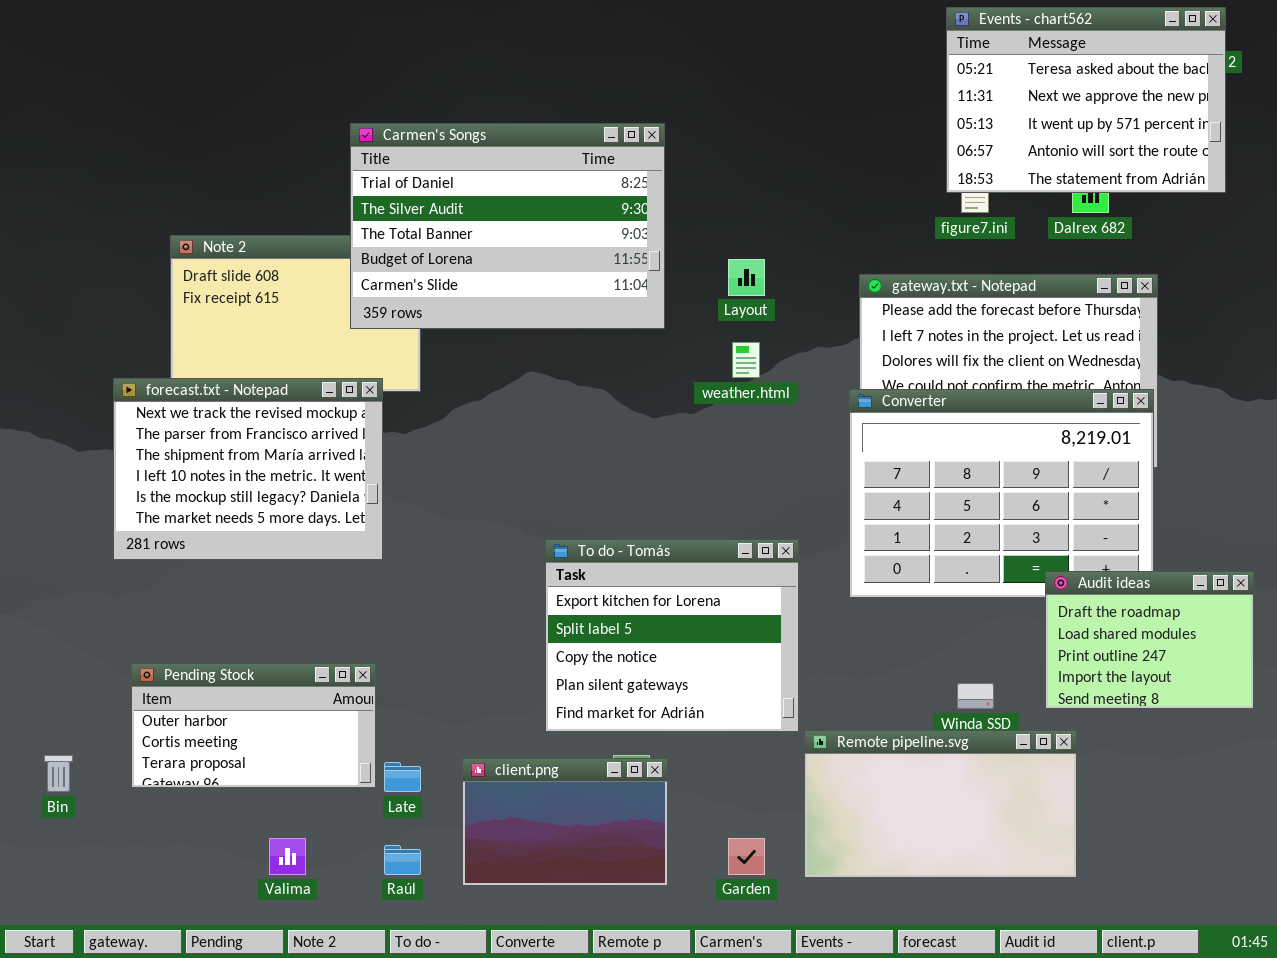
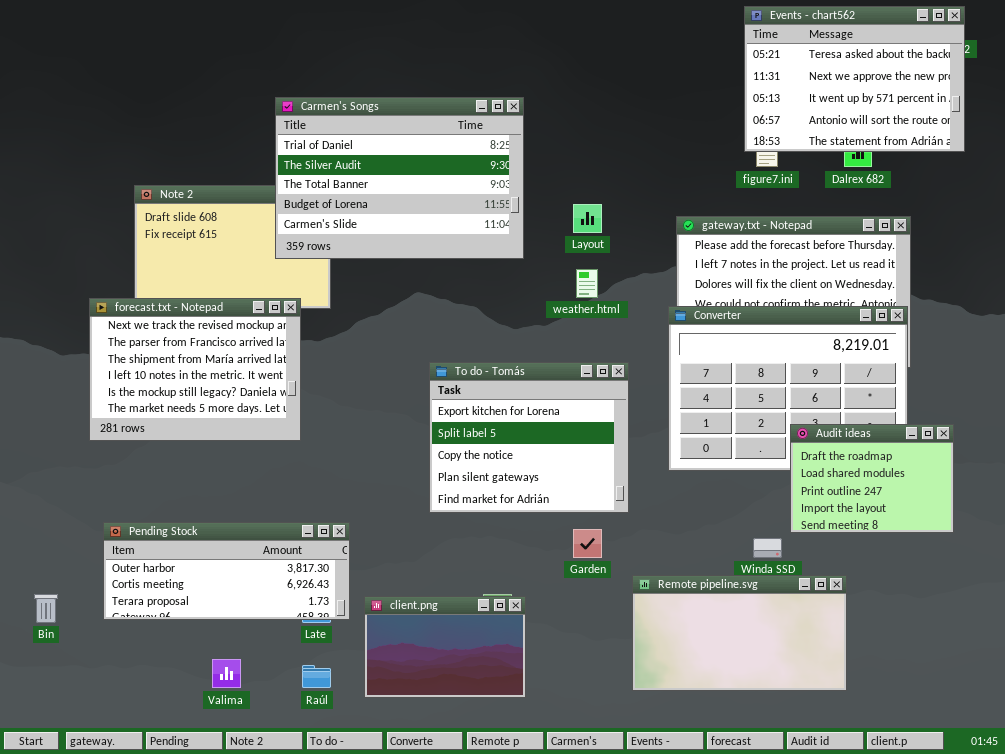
To do - Tomás: [545,539,799,732] -> [429,362,629,513], moved
Audit ideas: [1045,571,1254,709] -> [790,424,954,533], moved
Pending Stock: [131,663,376,788] -> [103,522,350,620], resized
Garden: [728,838,765,875] -> [573,529,602,558], moved

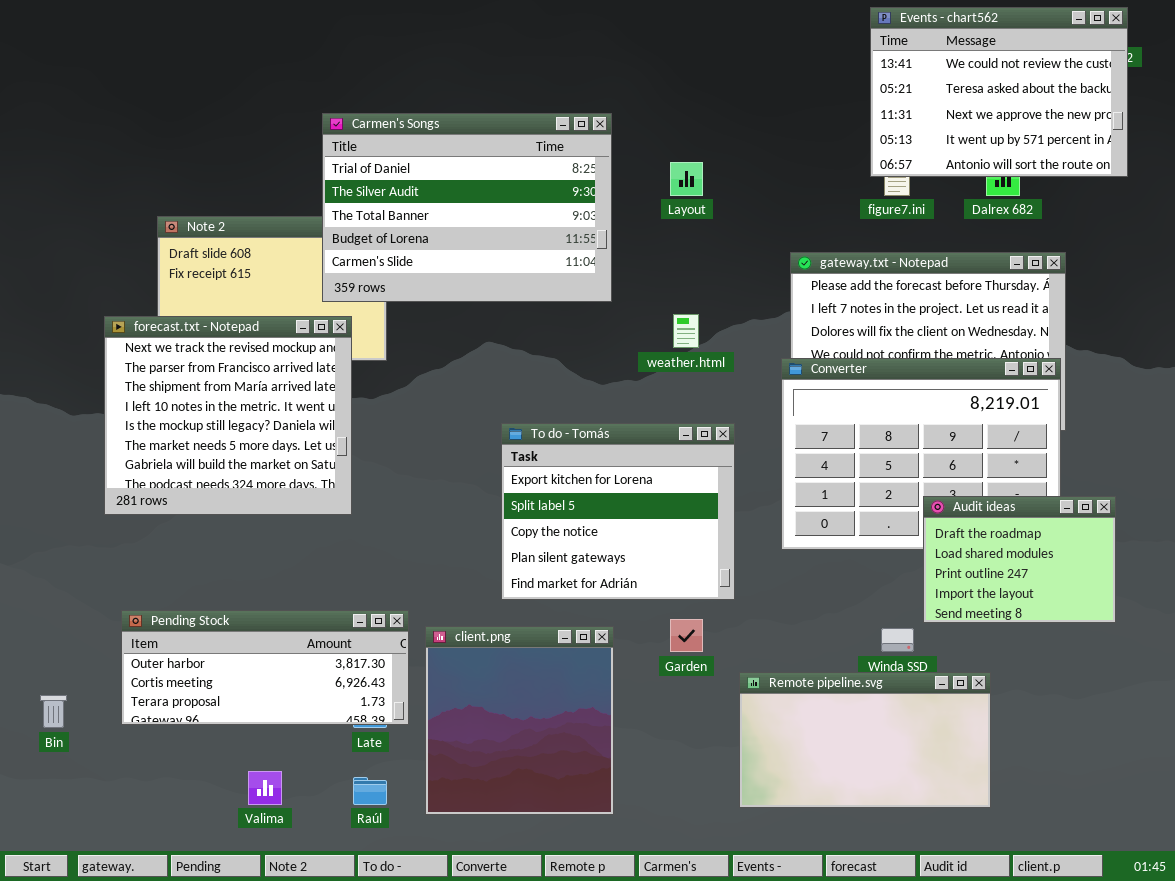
Events - chart562: [744,6,965,152] -> [870,7,1128,177], scrolled up 1 row
Layout: [573,204,602,233] -> [670,162,703,196], moved
forecast.txt - Notepad: [89,298,301,441] -> [104,316,352,515], resized
client.png: [364,596,526,698] -> [425,626,614,815], resized

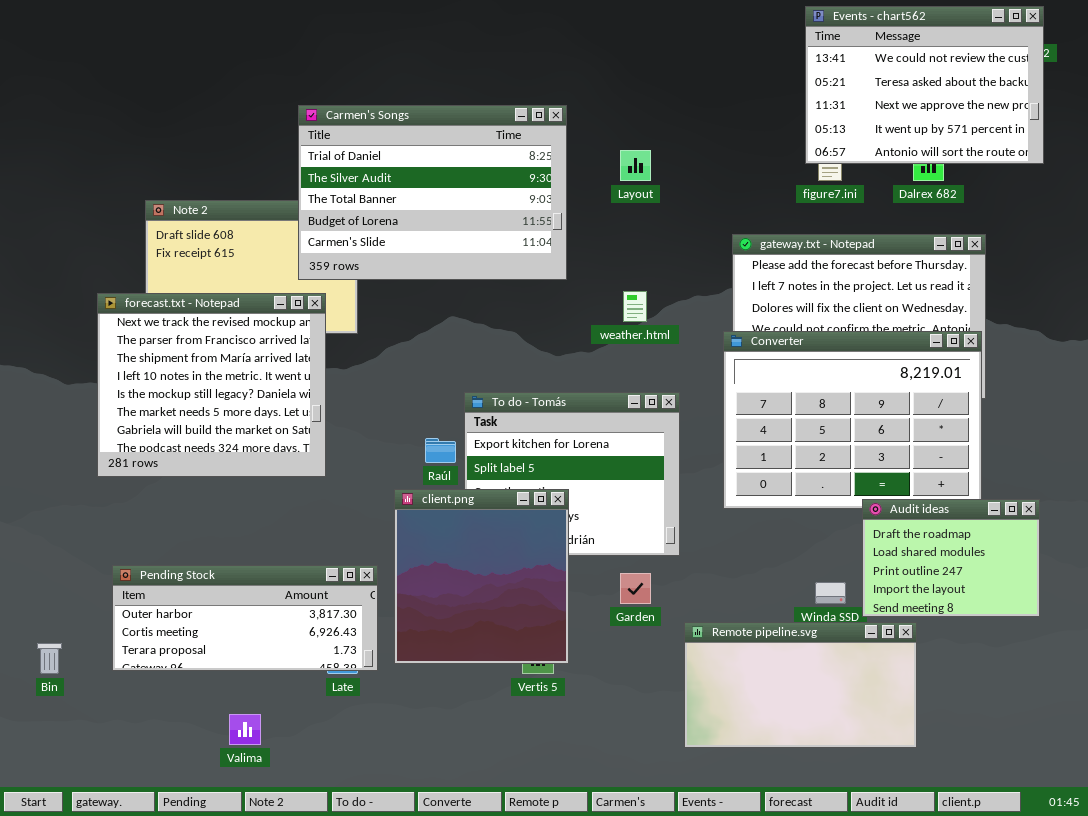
Audit ideas: [923,496,1116,623] -> [862,499,1040,617], moved
client.png: [425,626,614,815] -> [394,489,569,664], moved
Raúl: [353,777,387,805] -> [425,438,456,463], moved

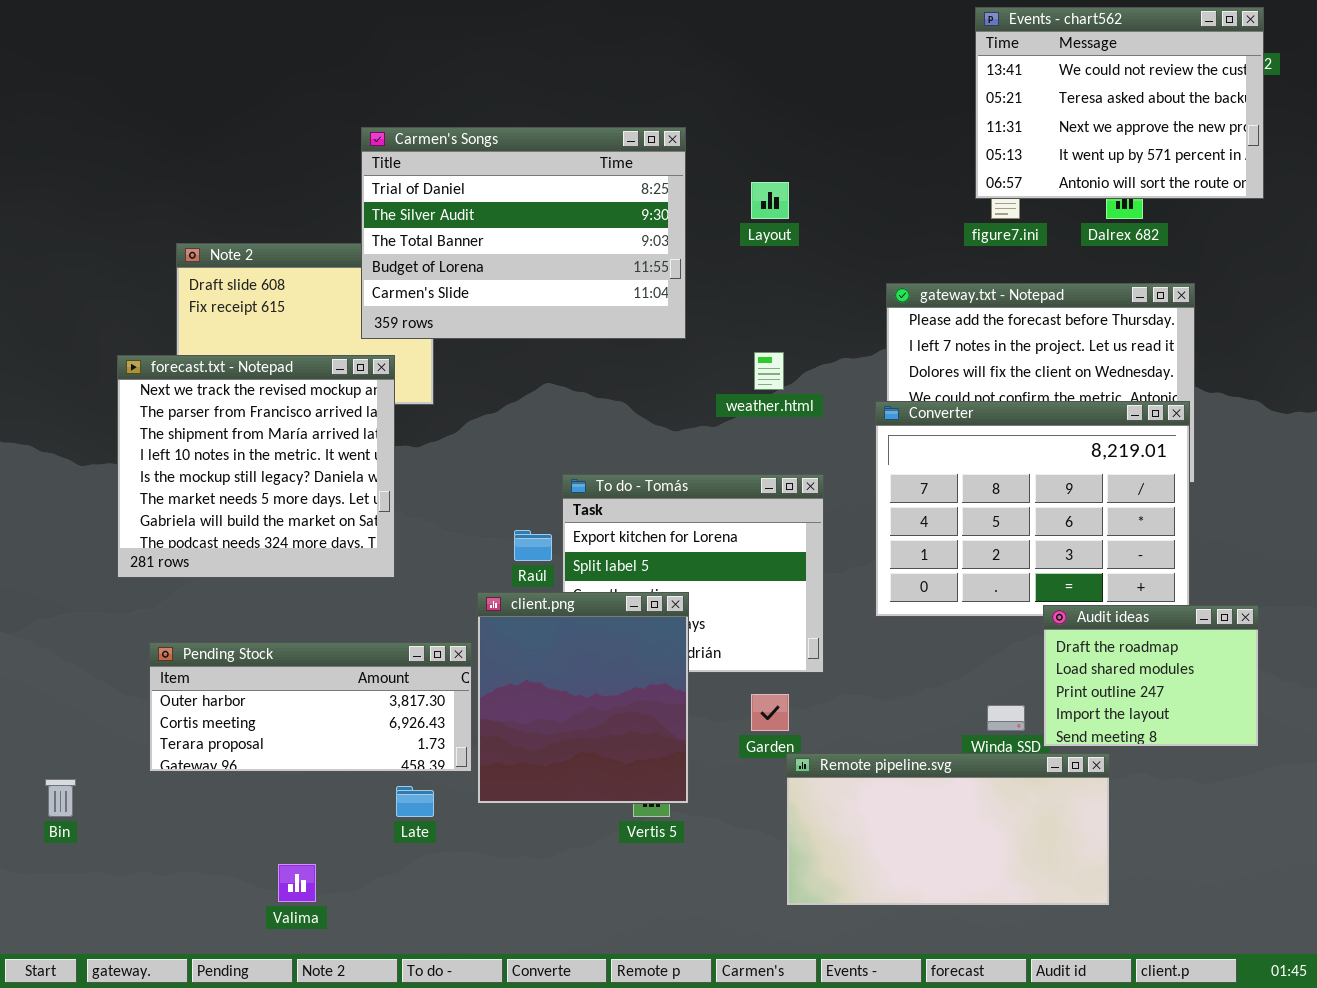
Pending Stock: [112,565,378,671] -> [149,642,472,772], moved
Remote pipeline.svg: [684,622,917,748] -> [786,753,1110,906], resized

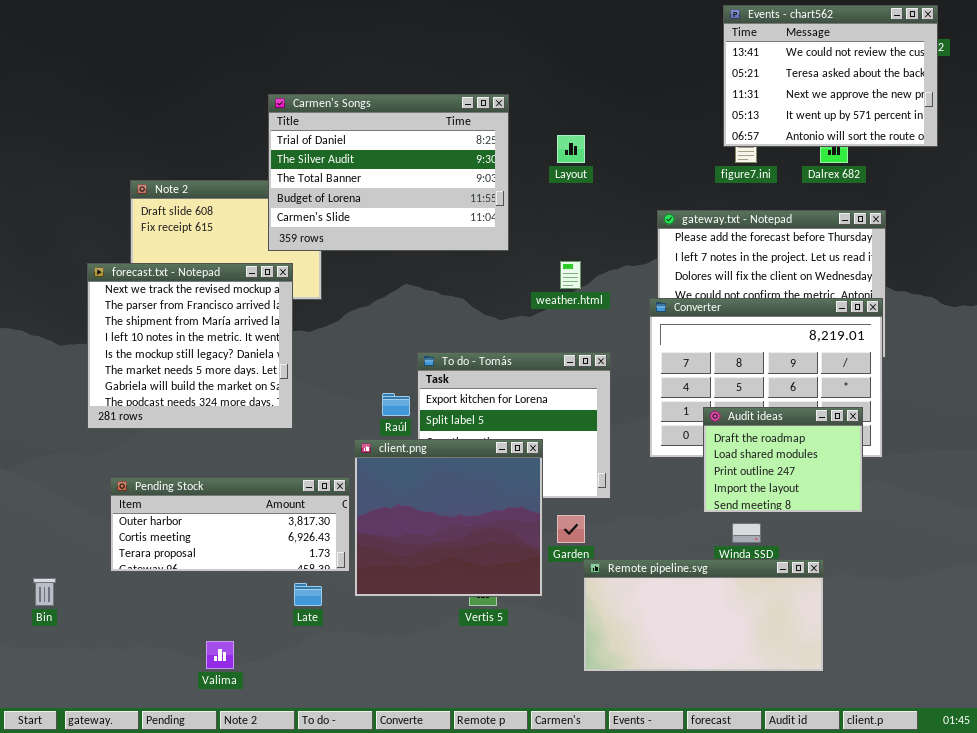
client.png: [477,592,689,804] -> [354,439,543,597], resized
Audit ideas: [1043,605,1259,747] -> [703,407,863,513], moved

